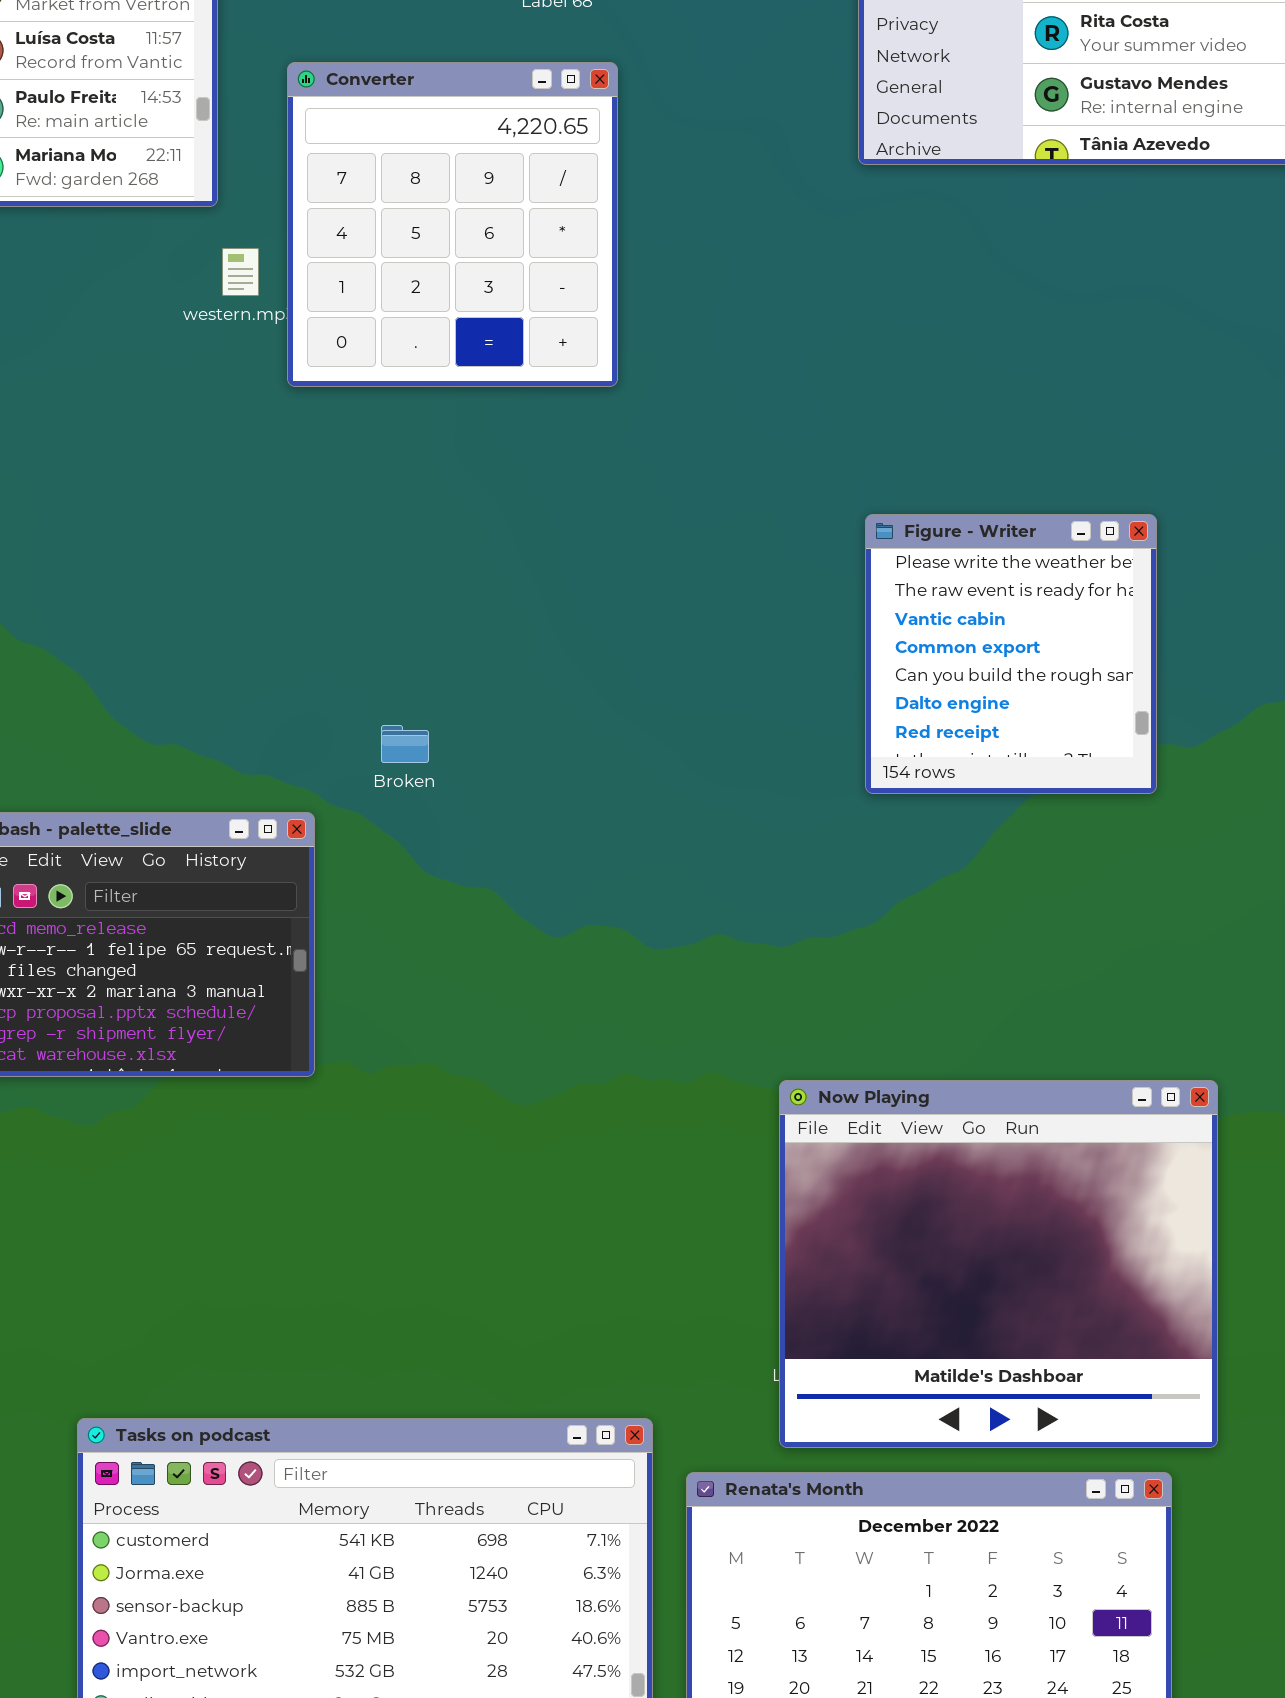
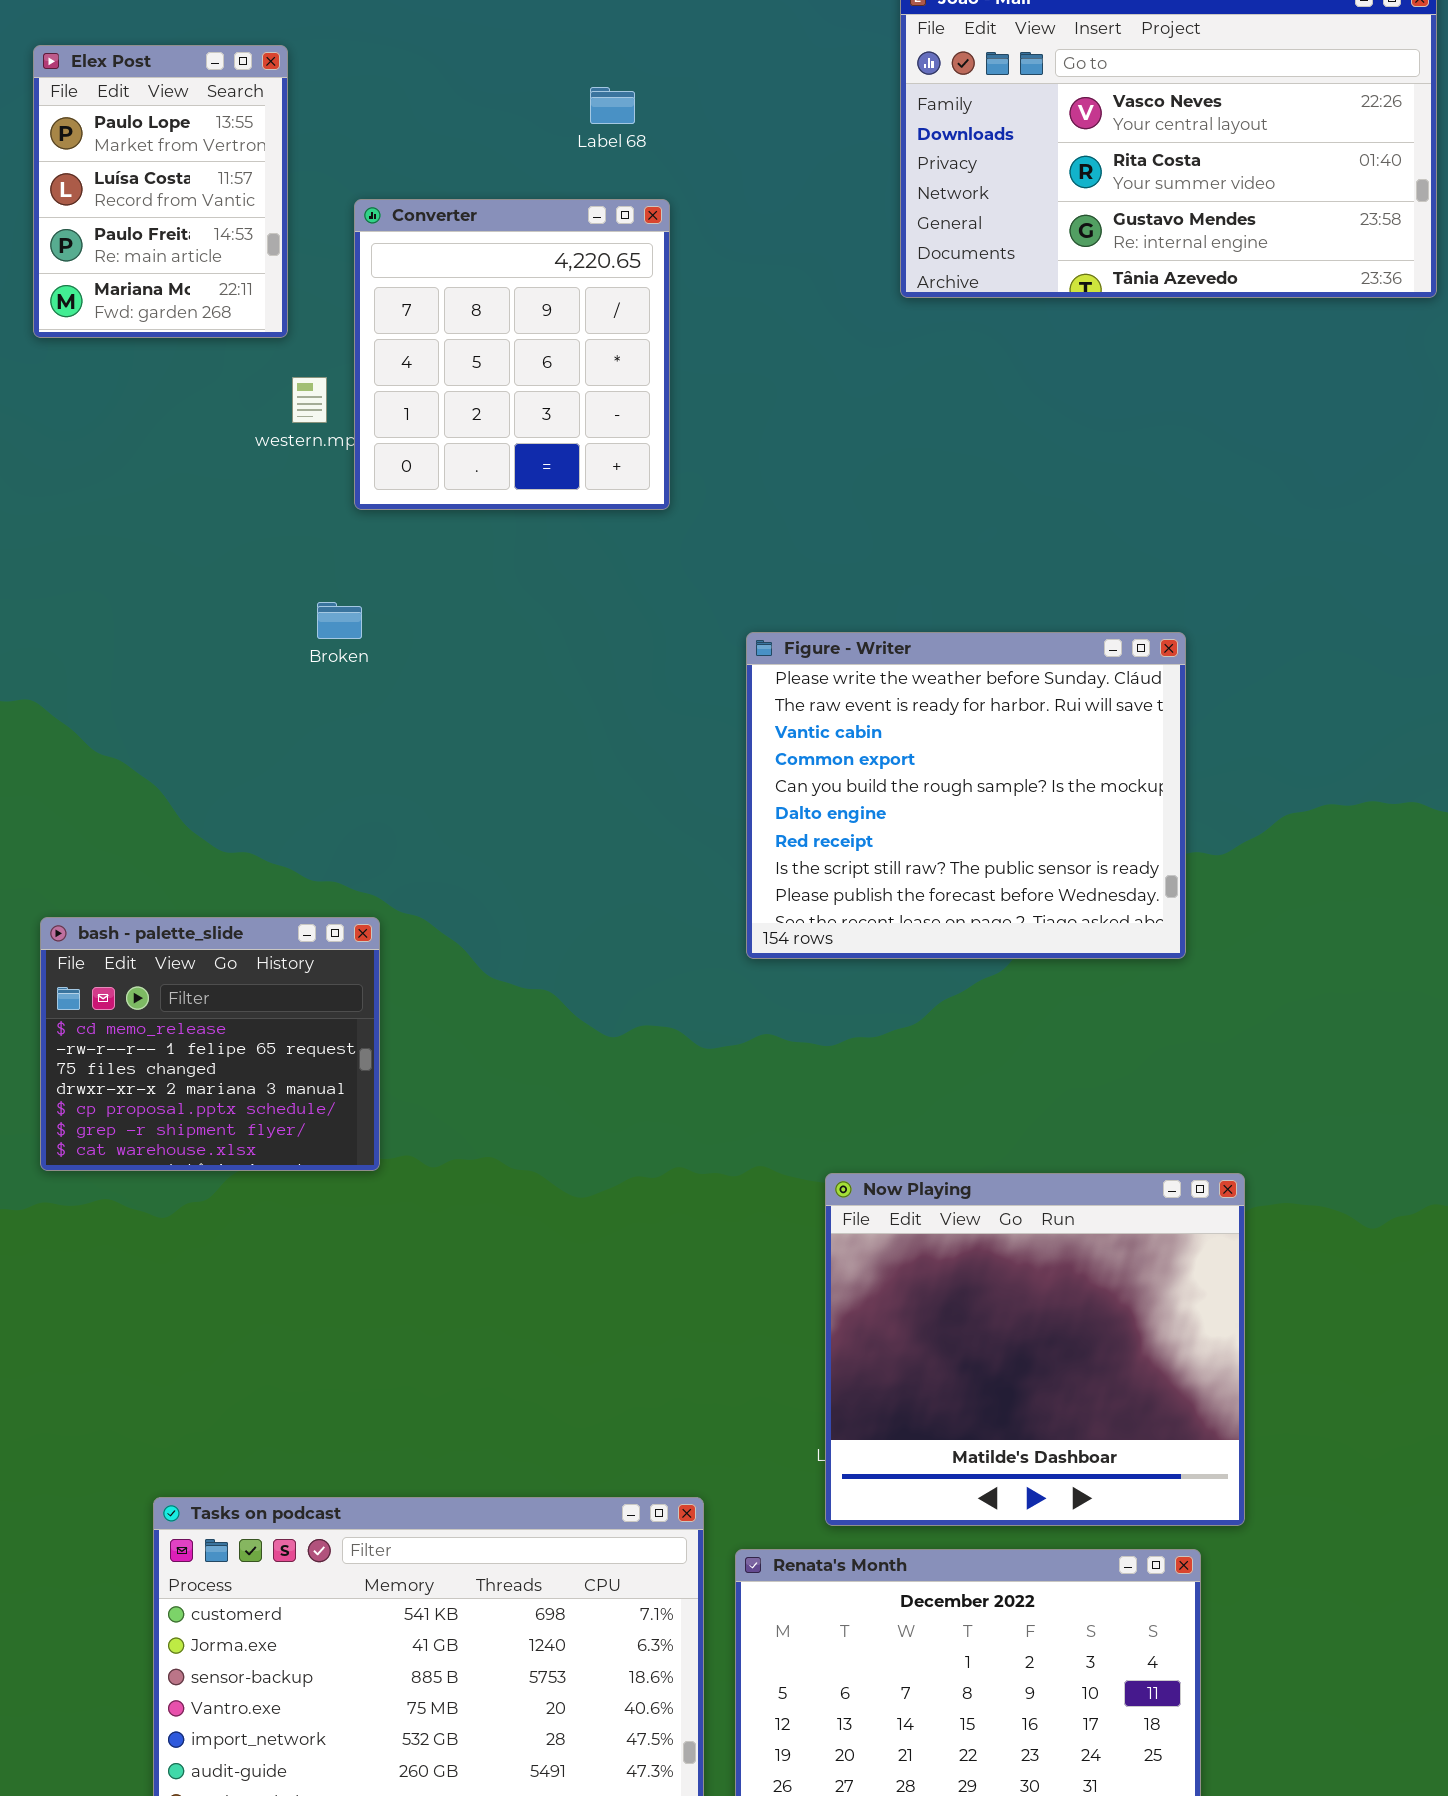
Figure - Writer: [865,514,1157,794] -> [746,632,1186,959], resized
Broken: [381,725,429,763] -> [317,602,362,639], moved

